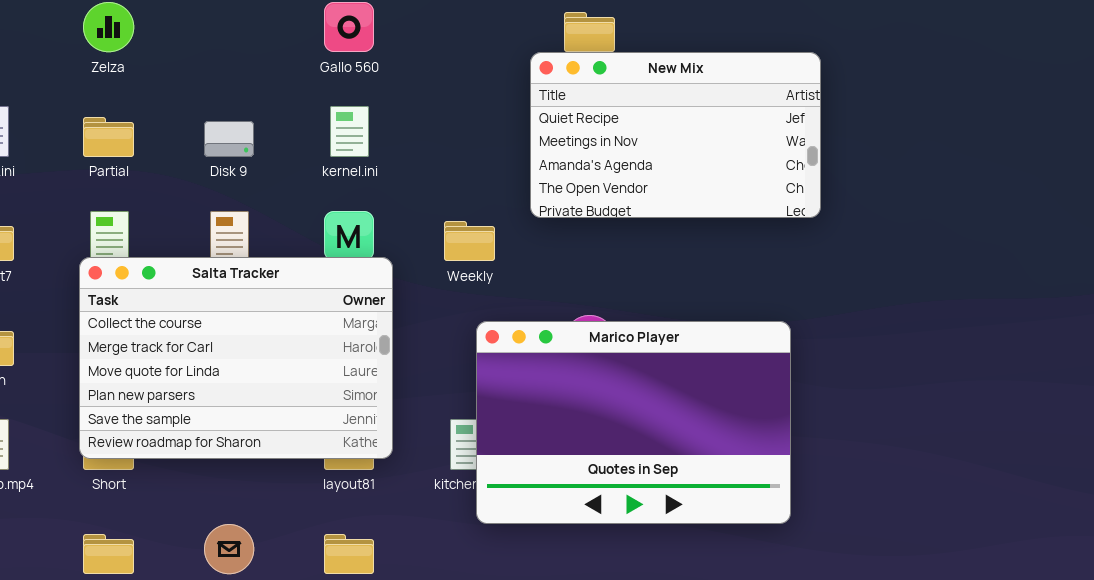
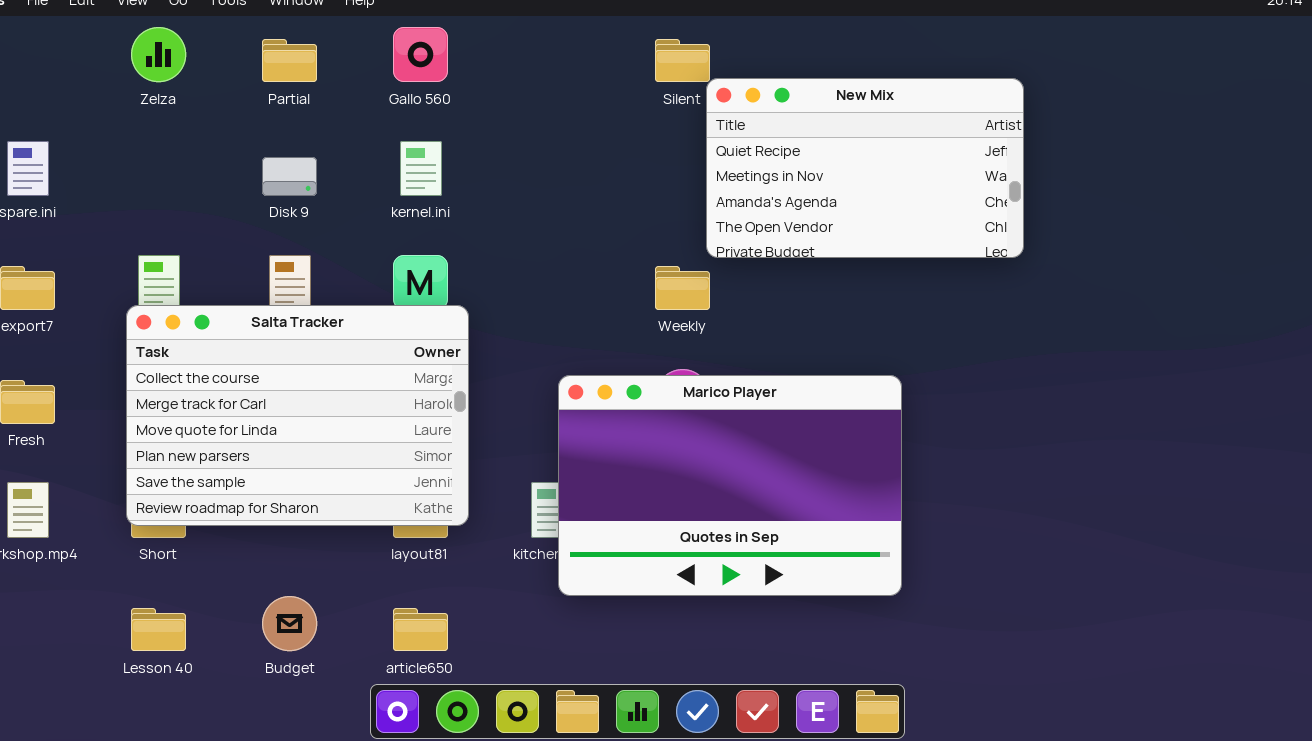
New Mix: [530,52,821,218] -> [706,78,1024,258], moved
Partial: [83,117,134,157] -> [262,39,317,82], moved
Weekly: [444,221,495,261] -> [655,266,710,310], moved

